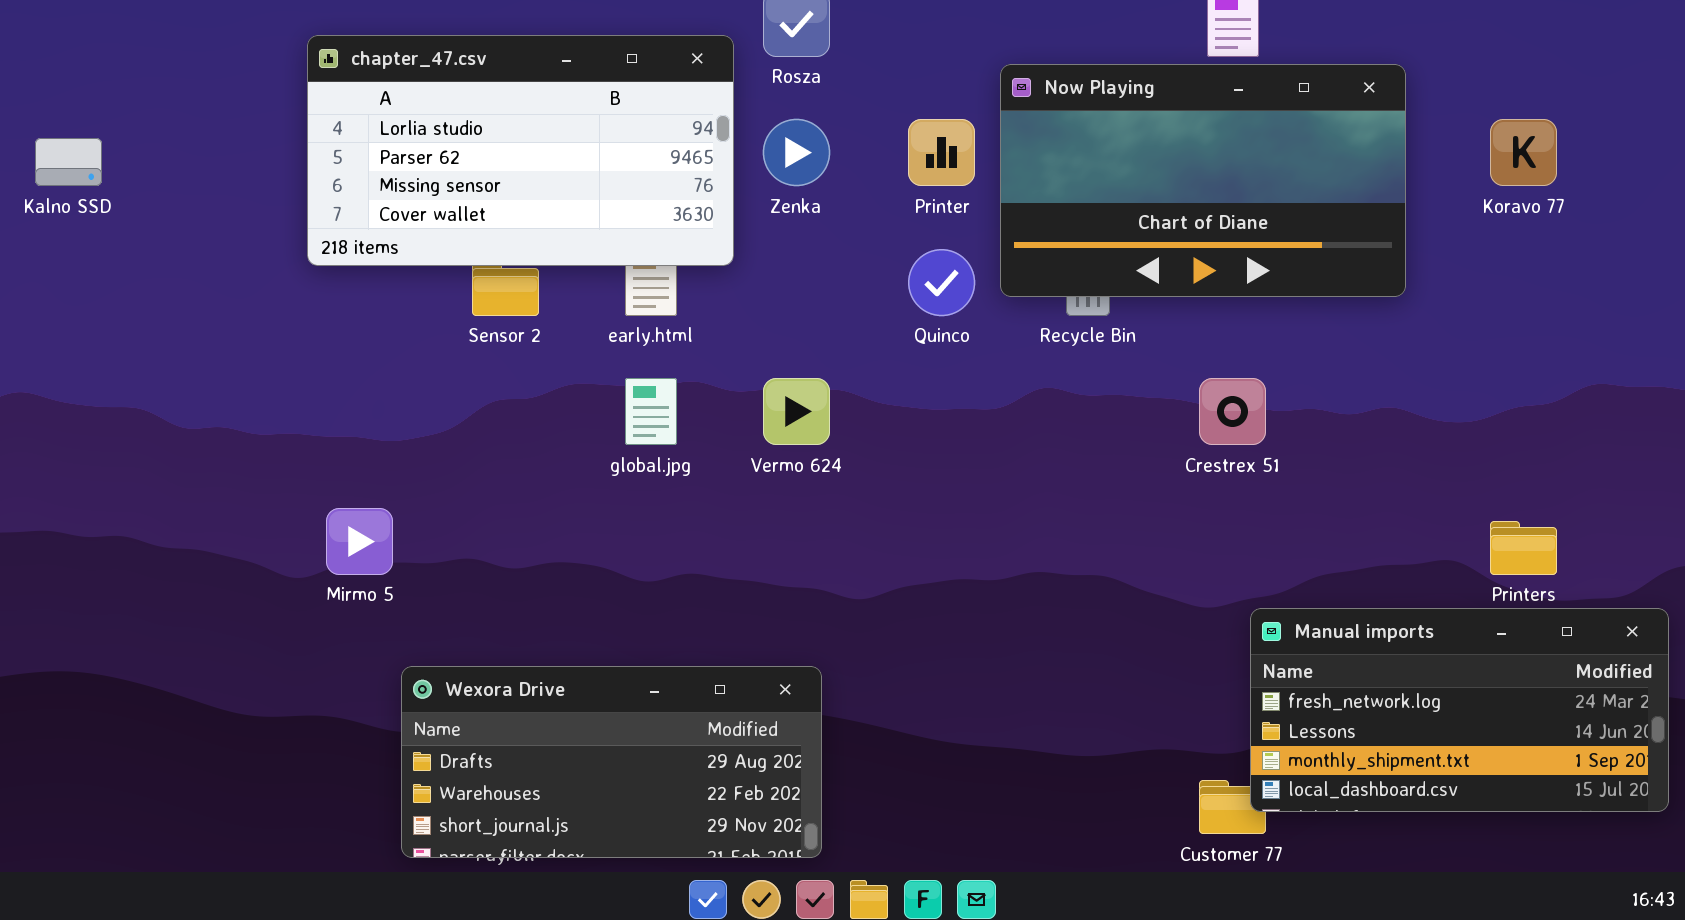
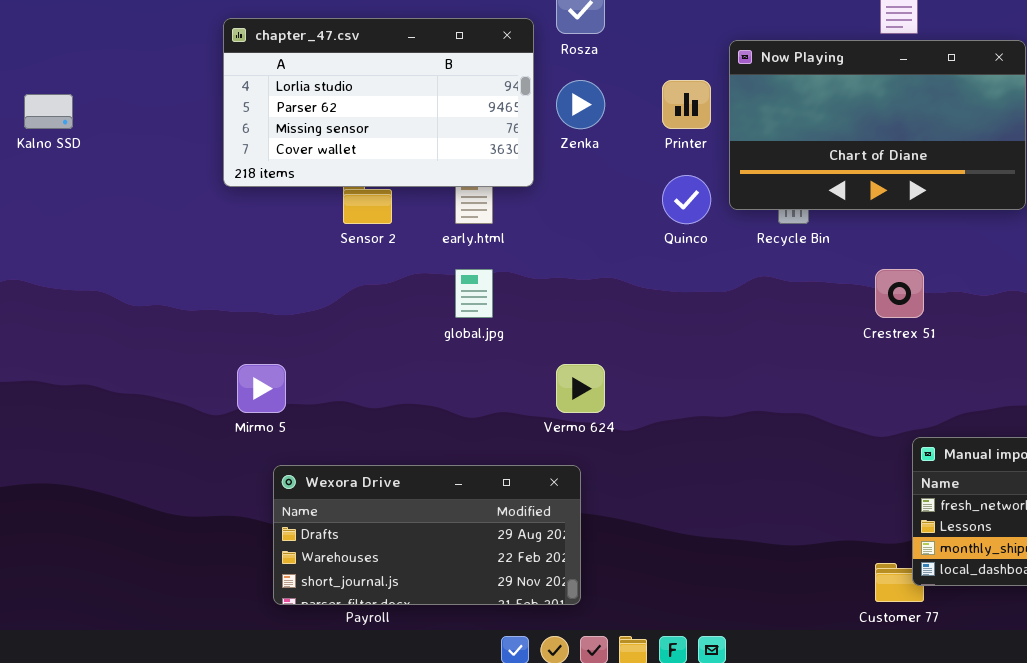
Vermo 624: [763,378,830,445] -> [556,364,605,413], moved
Wexora Drive: [401,666,822,858] -> [273,465,581,605], moved

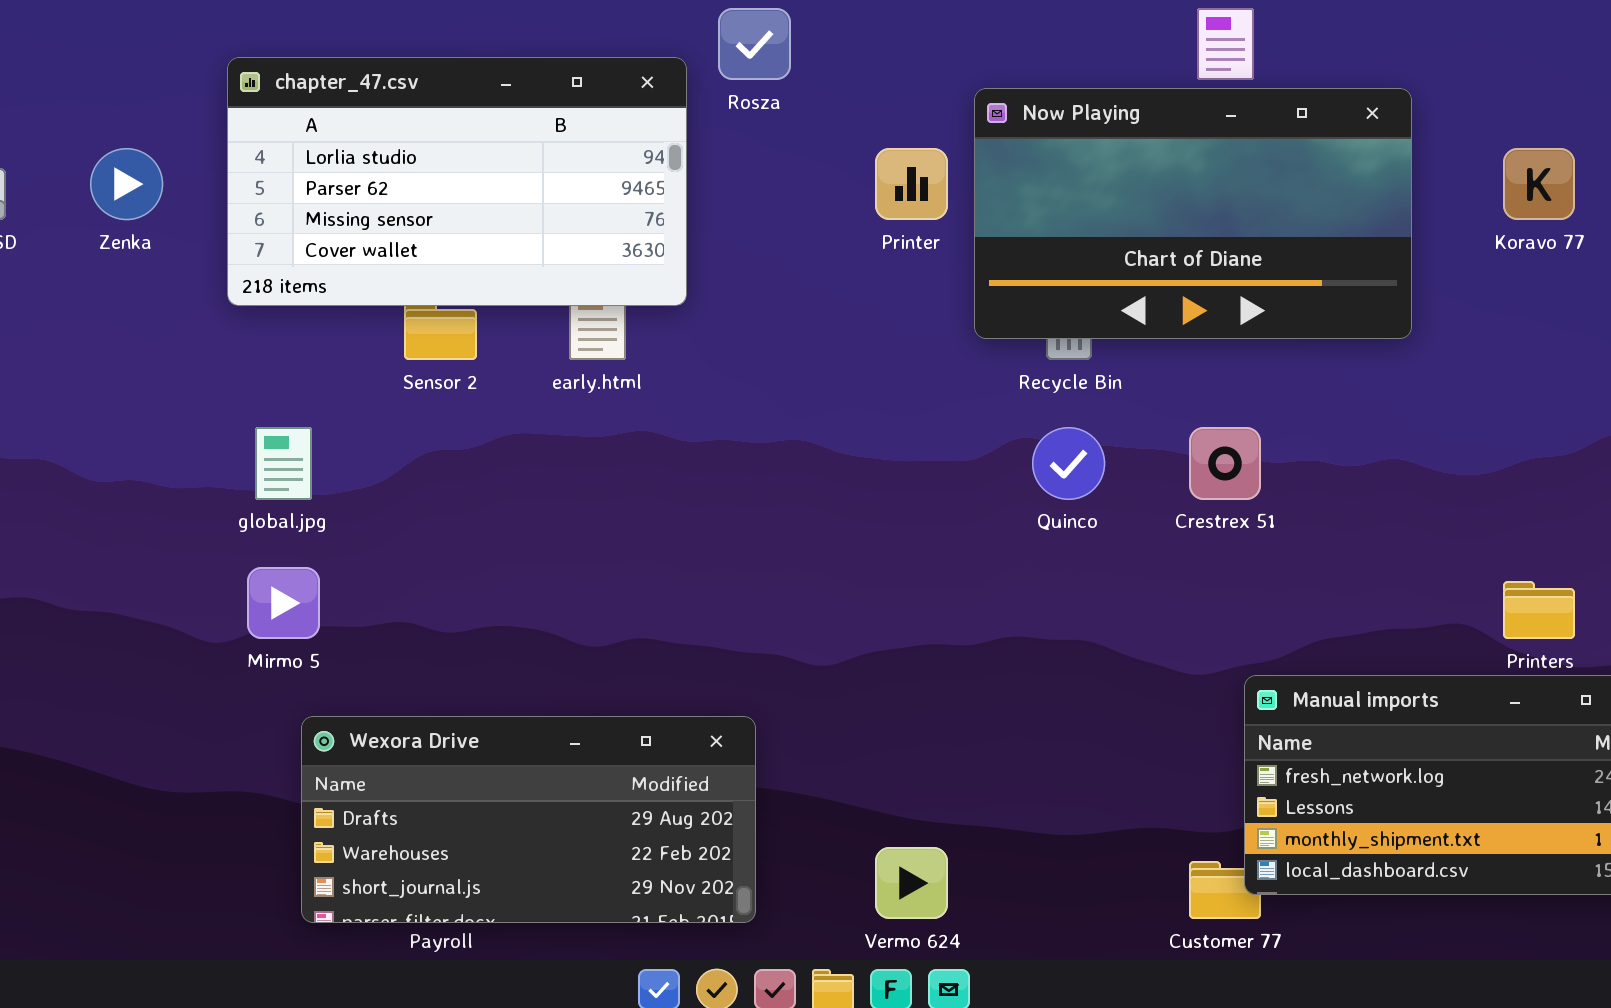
Zenka: [556,80,605,129] -> [90,148,163,220], moved
Quinco: [662,175,711,224] -> [1032,427,1105,500], moved
global.jpg: [455,269,493,318] -> [255,427,312,500], moved
Vermo 624: [556,364,605,413] -> [875,847,948,919], moved

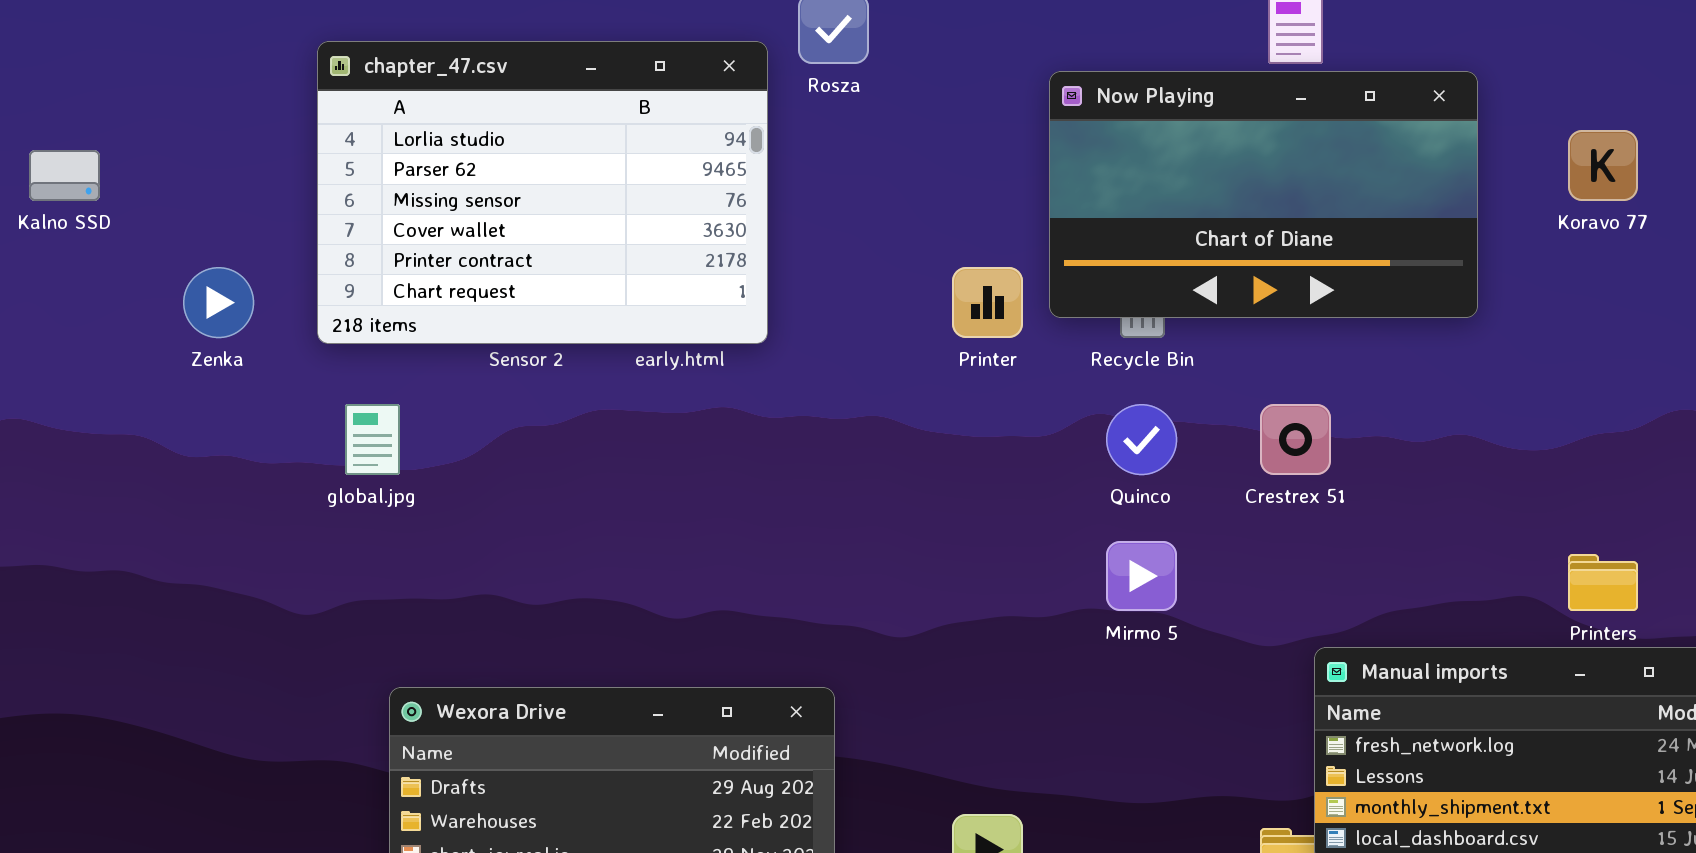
chapter_47.csv: [227,57,687,306] -> [317,41,768,344], resized
Zenka: [90,148,163,220] -> [183,267,254,338], moved
Printer: [875,148,948,220] -> [952,267,1023,338], moved
Mirmo 5: [247,567,320,639] -> [1106,541,1177,611], moved

